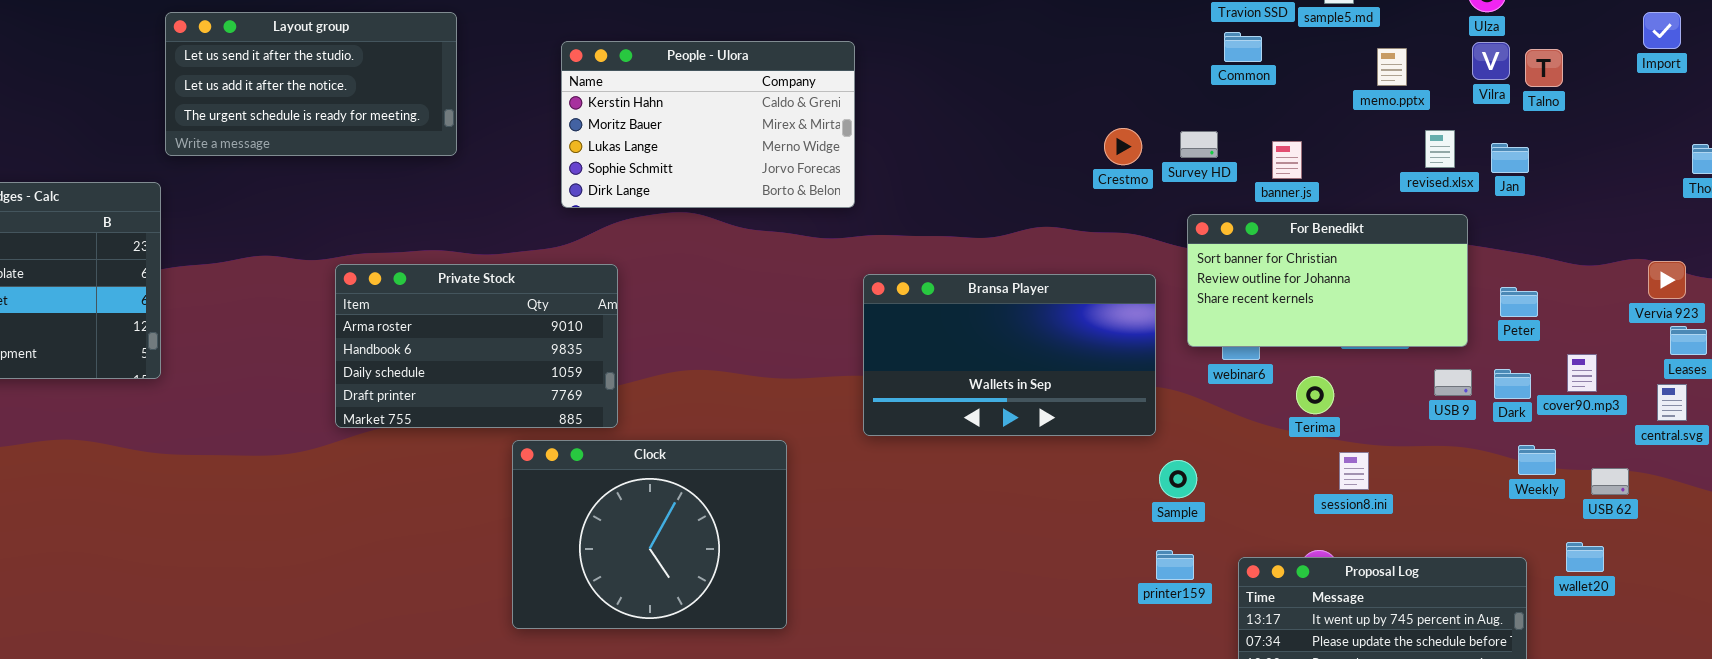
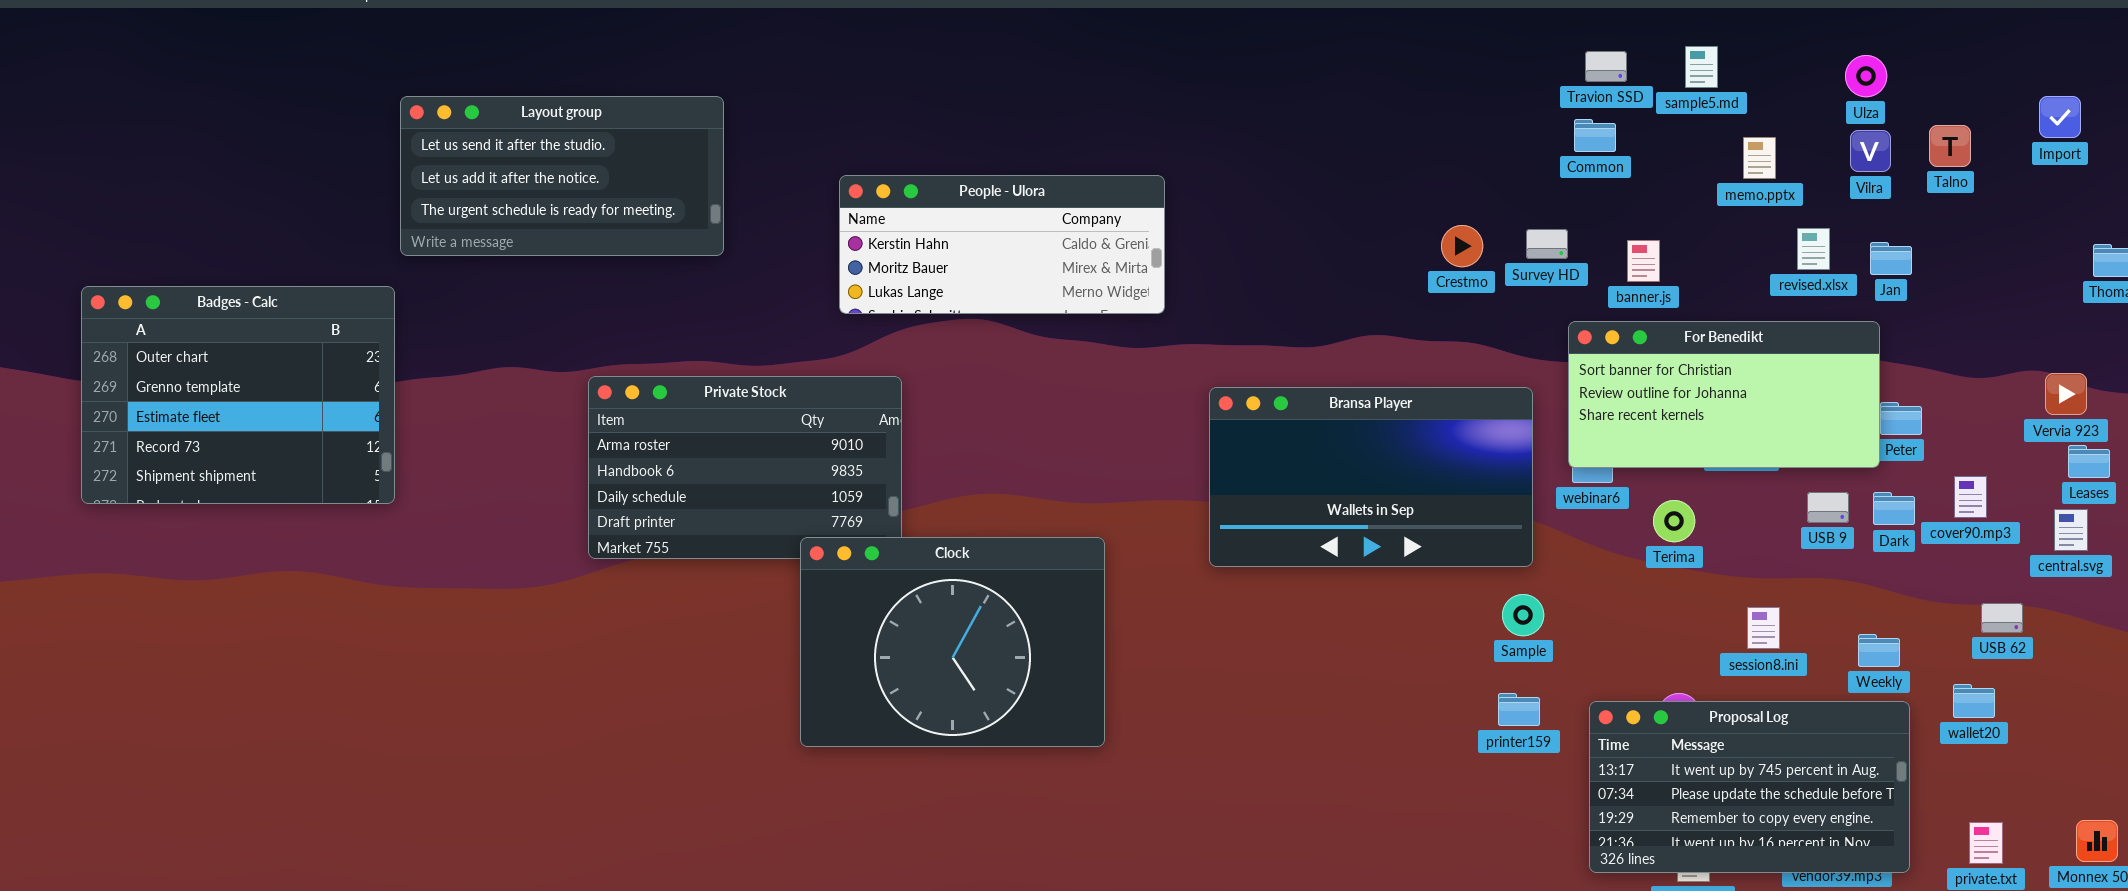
People - Ulora: [561,41,855,208] -> [839,175,1165,314], resized
Talno: [1525,49,1563,87] -> [1929,125,1971,167], moved
For Benedikt: [1187,214,1468,347] -> [1568,321,1880,468], moved
Bransa Player: [863,274,1156,436] -> [1209,387,1533,567], moved
Clock: [512,440,787,629] -> [800,537,1105,747], moved
Weekly: [1518,445,1556,475] -> [1858,634,1900,667], moved
session8.ini: [1339,452,1369,490] -> [1747,607,1780,649], moved

